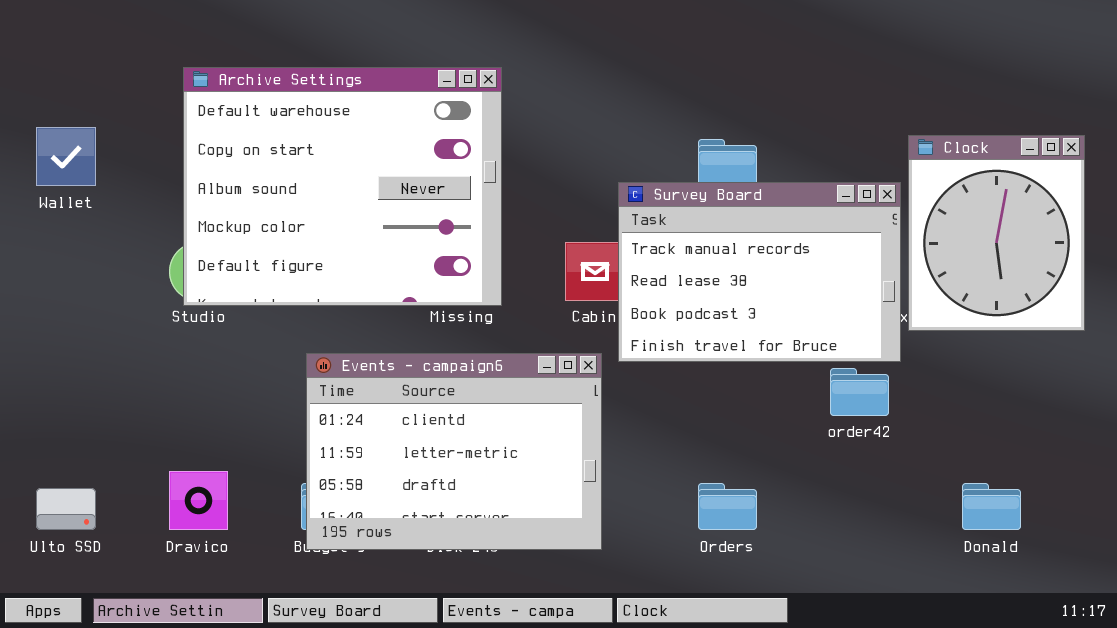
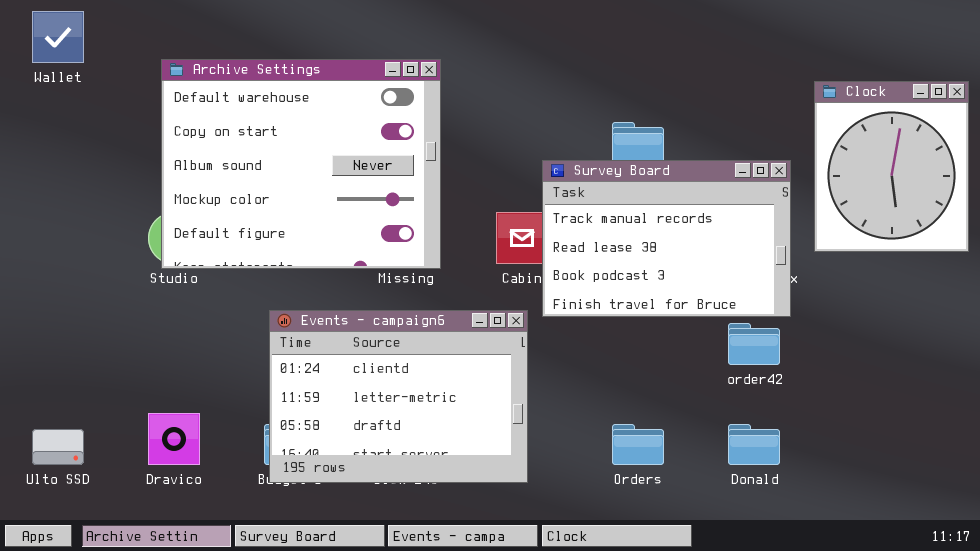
Wallet: [36,127,96,186] -> [32,11,84,63], moved
Clock: [908,135,1085,331] -> [814,81,969,252], moved
Donald: [962,483,1021,530] -> [728,424,780,465], moved

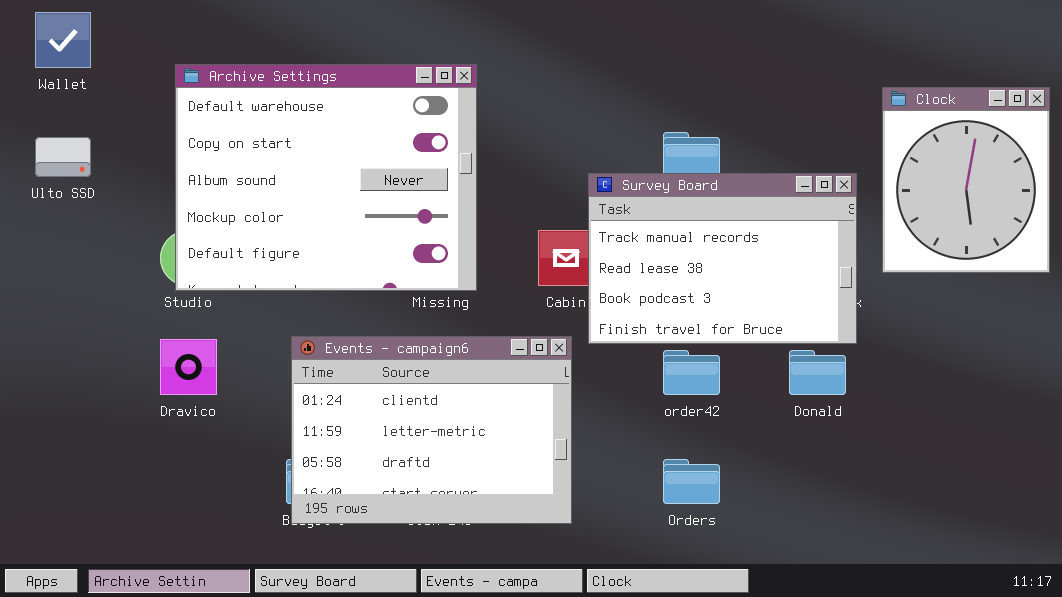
order42: [728,323,780,365] -> [663,350,720,395], moved
Dravico: [148,413,200,465] -> [160,339,217,395], moved
Donald: [728,424,780,465] -> [789,350,846,395], moved
Ulto SSD: [32,429,84,465] -> [35,137,91,177], moved

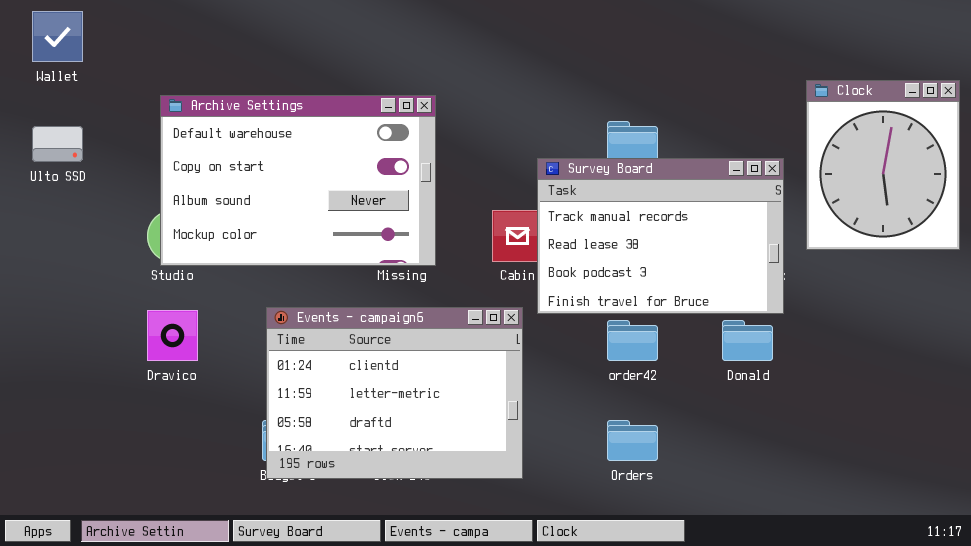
Archive Settings: [175,64,477,291] -> [160,95,436,266], resized

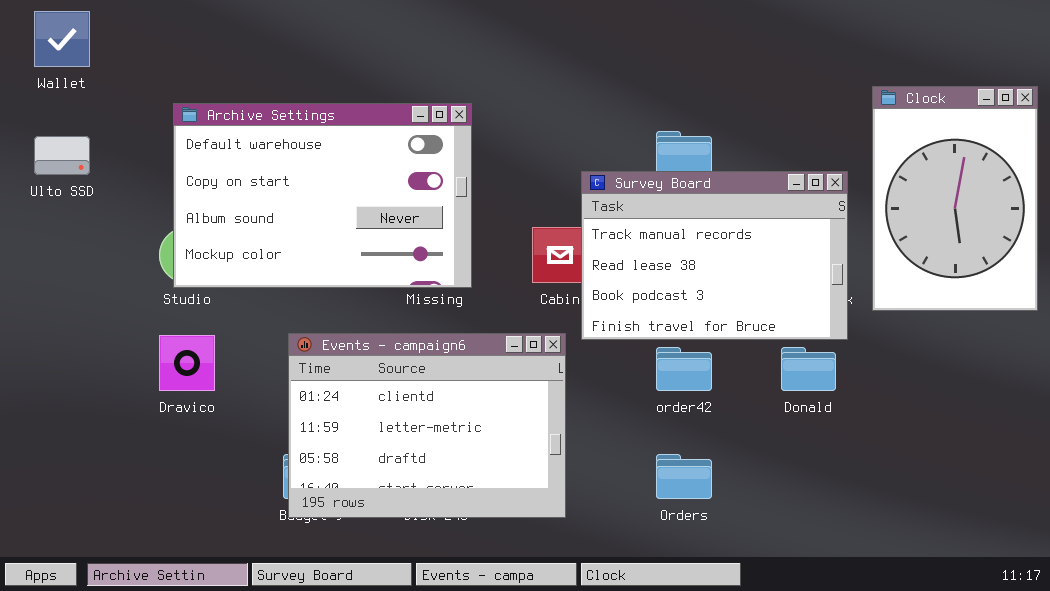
Clock: [806,80,960,250] -> [872,86,1038,311], resized

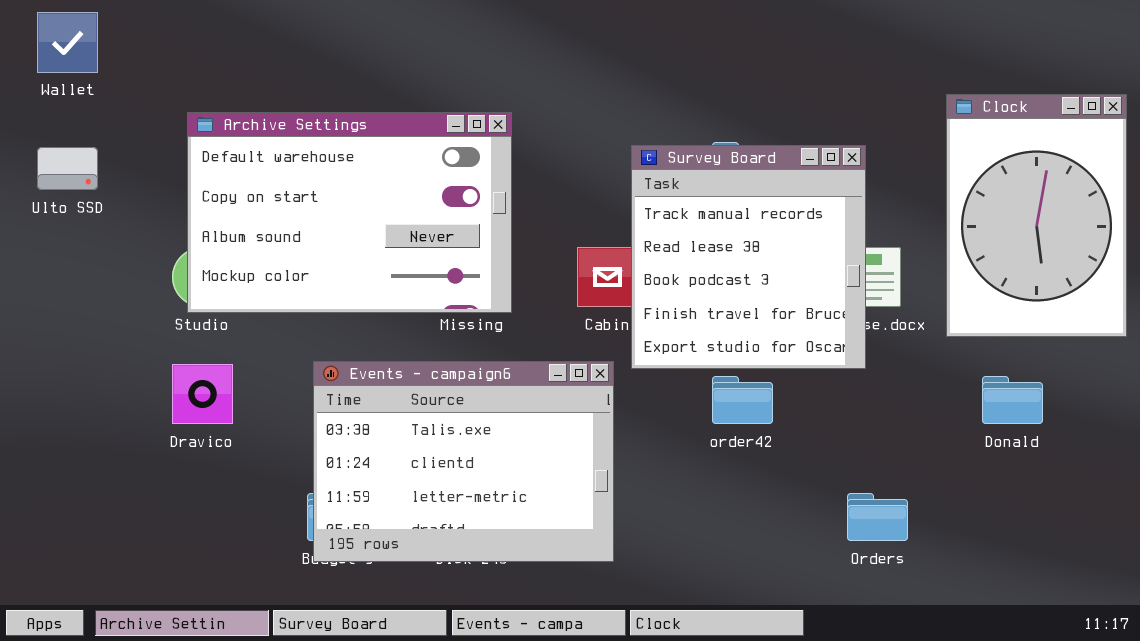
Survey Board: [581,171,848,340] -> [631,145,866,369], resized
Events - campaign6: [288,333,566,518] -> [313,361,614,562], scrolled up 1 row
Donald: [781,347,836,391] -> [982,376,1043,424], moved
Orders: [656,454,712,499] -> [847,493,908,541], moved

